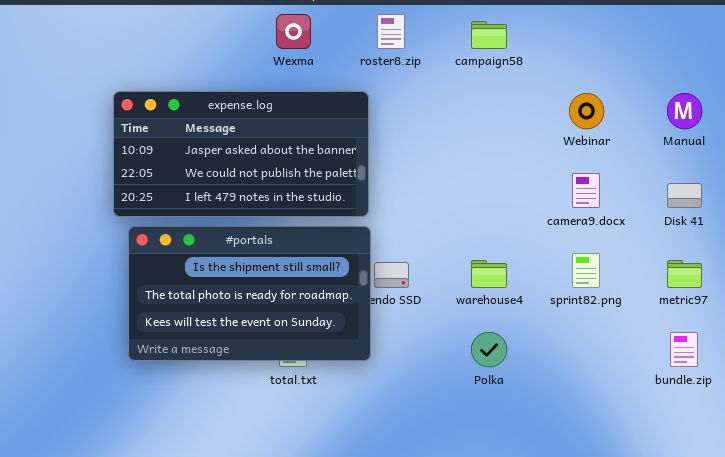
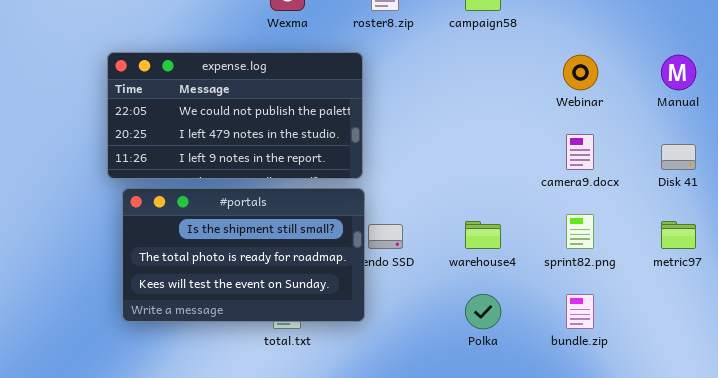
expense.log: [113,91,369,217] -> [107,52,363,179], scrolled down 1 row
bundle.zip: [670,332,698,367] -> [566,294,594,329], moved

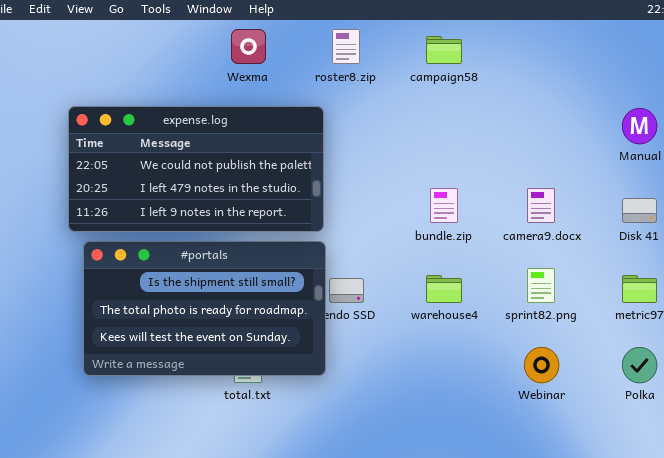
Webinar: [563,55,598,90] -> [524,347,559,383], moved
Polka: [465,294,501,329] -> [622,347,657,383], moved
bundle.zip: [566,294,594,329] -> [430,188,458,223], moved

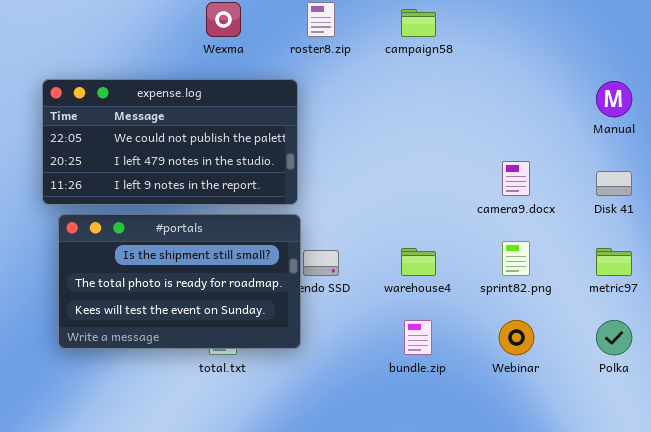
bundle.zip: [430,188,458,223] -> [404,320,432,355], moved

